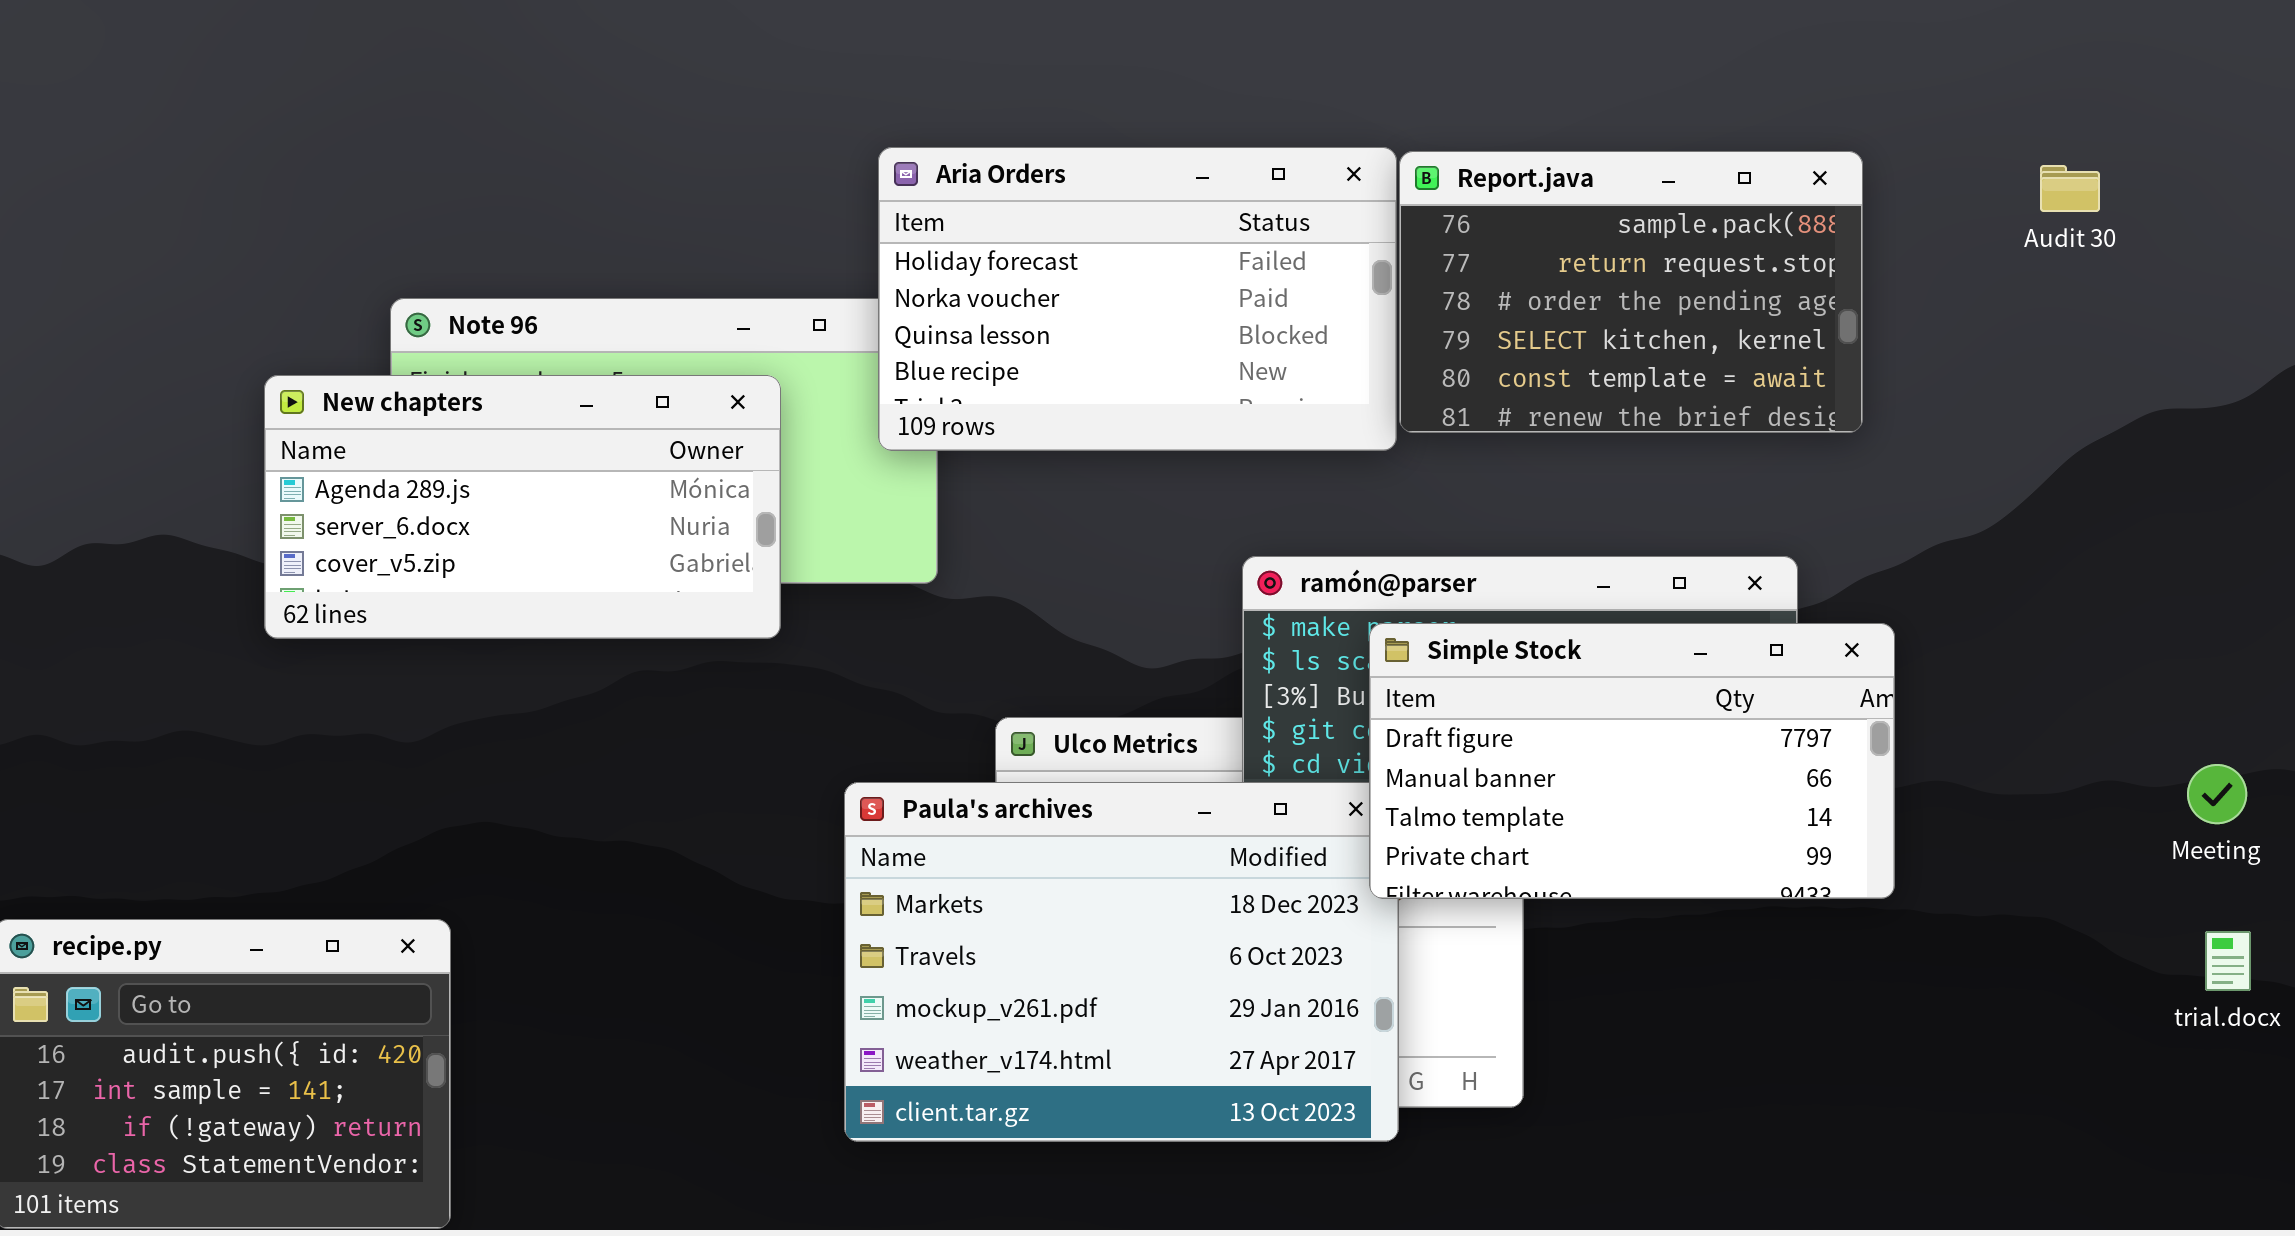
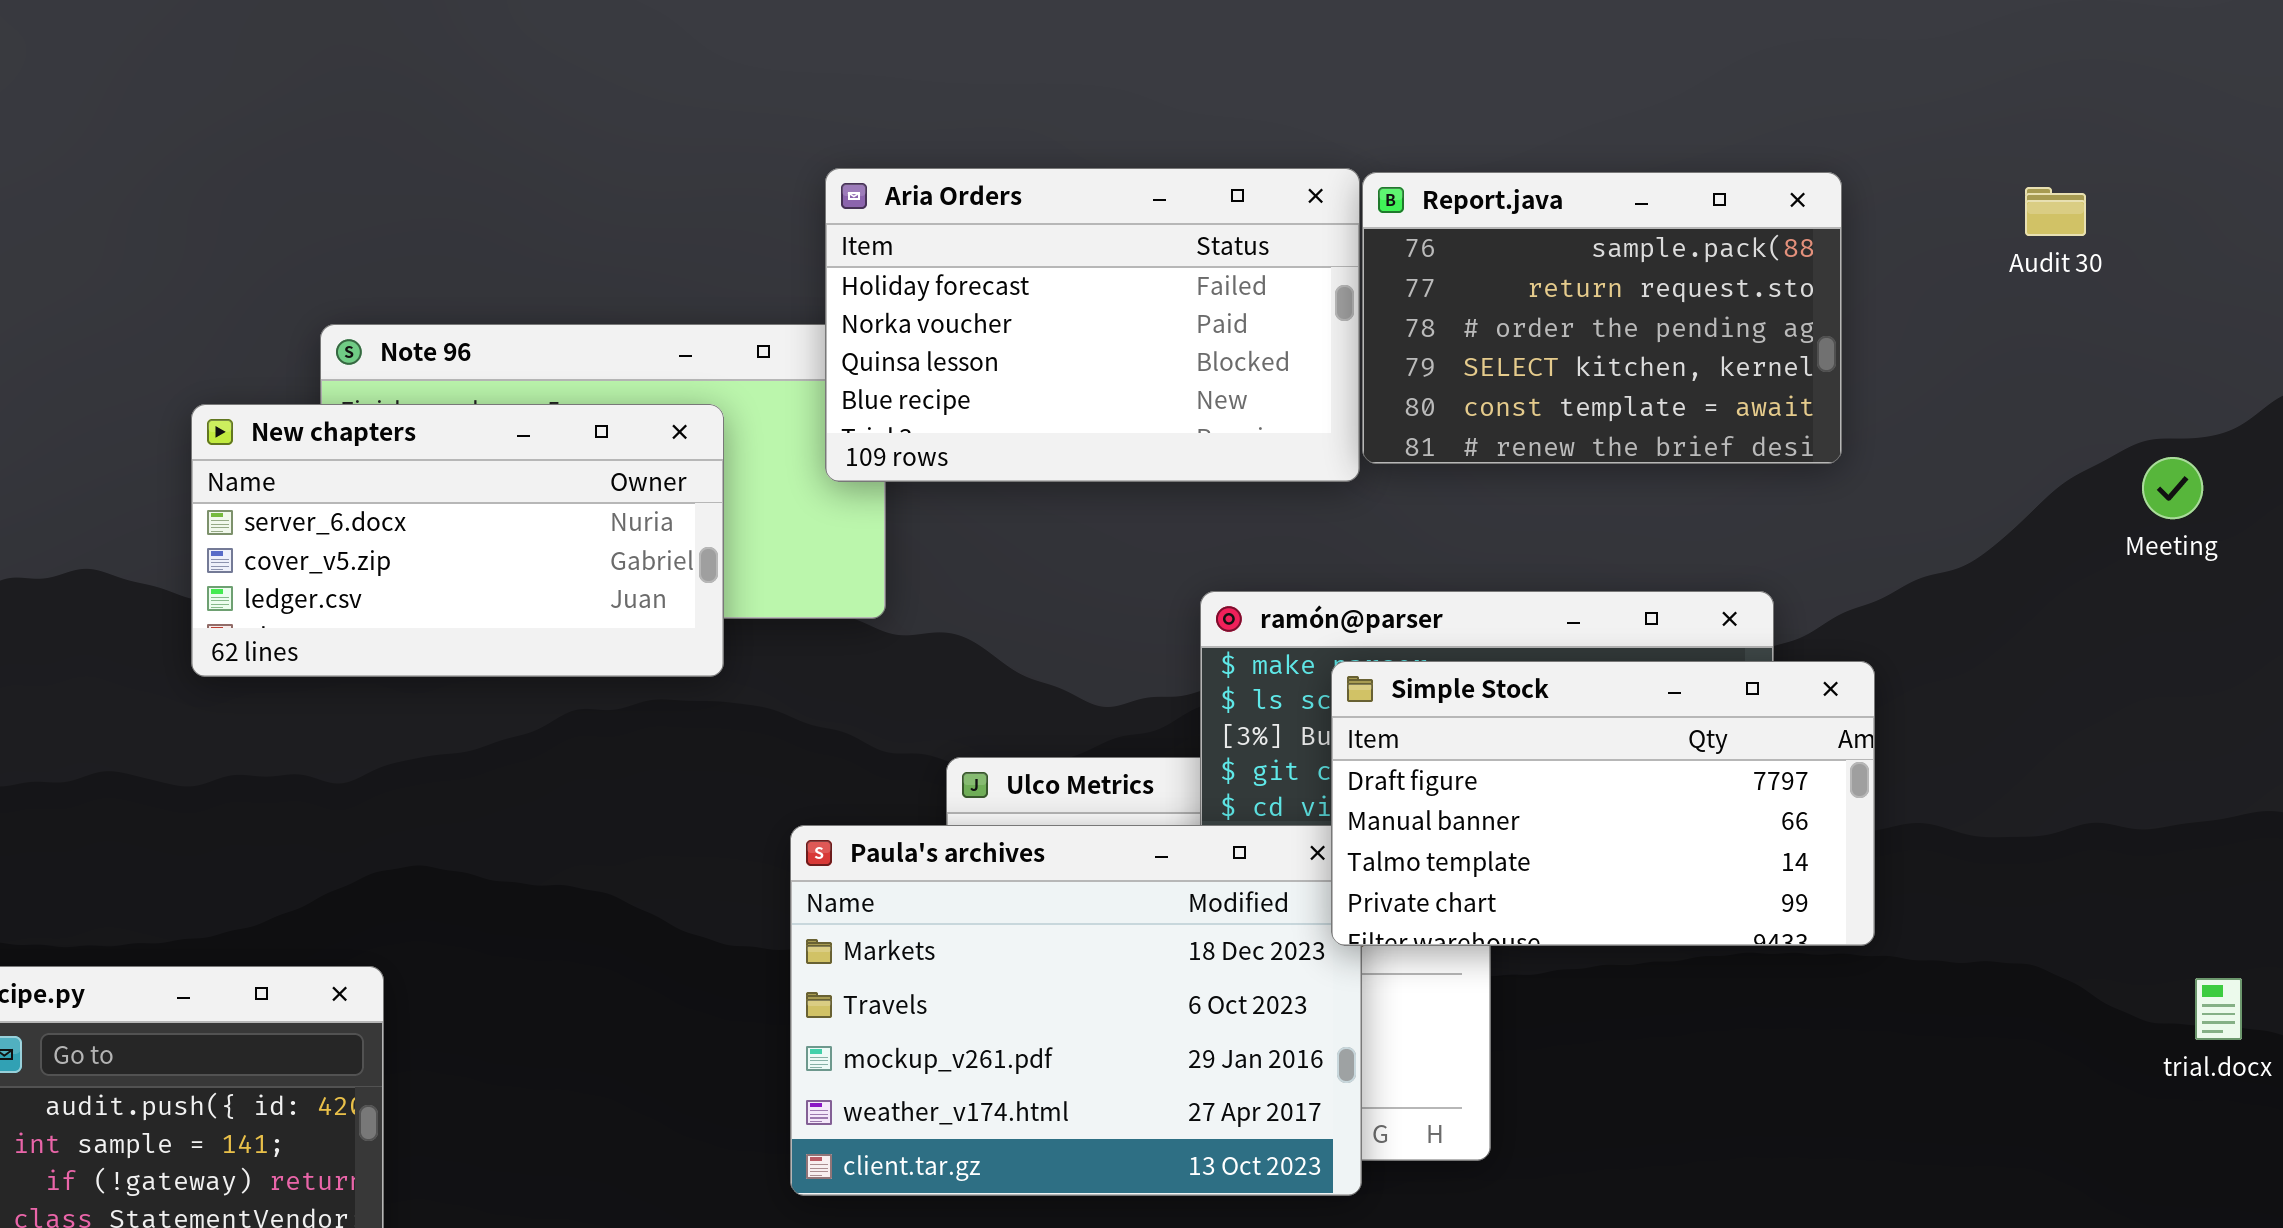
New chapters: [264,375,781,639] -> [191,404,724,677], scrolled down 1 row
Meeting: [2187,764,2247,824] -> [2142,457,2203,519], moved

